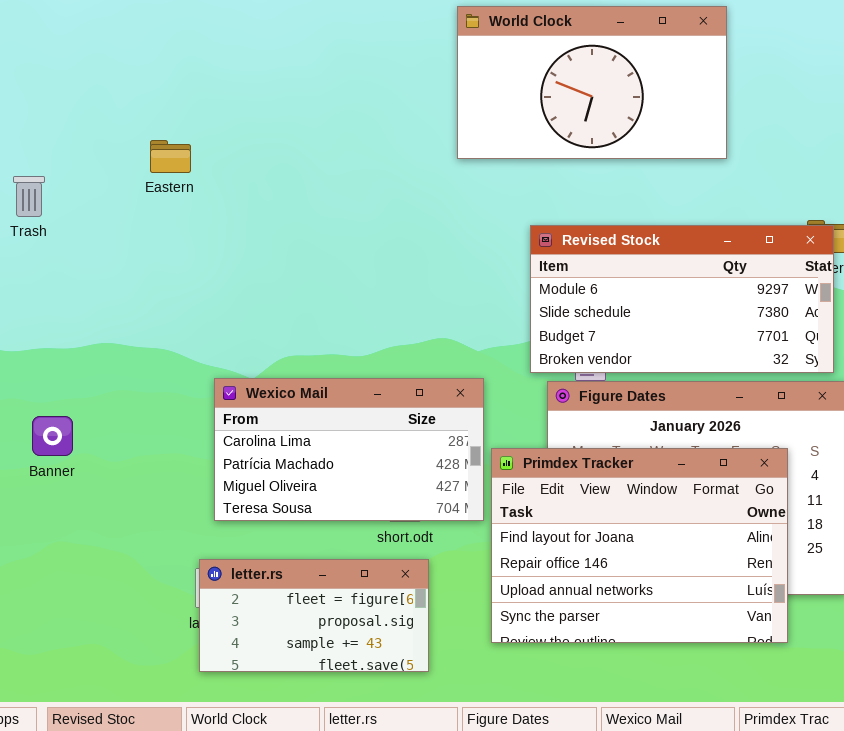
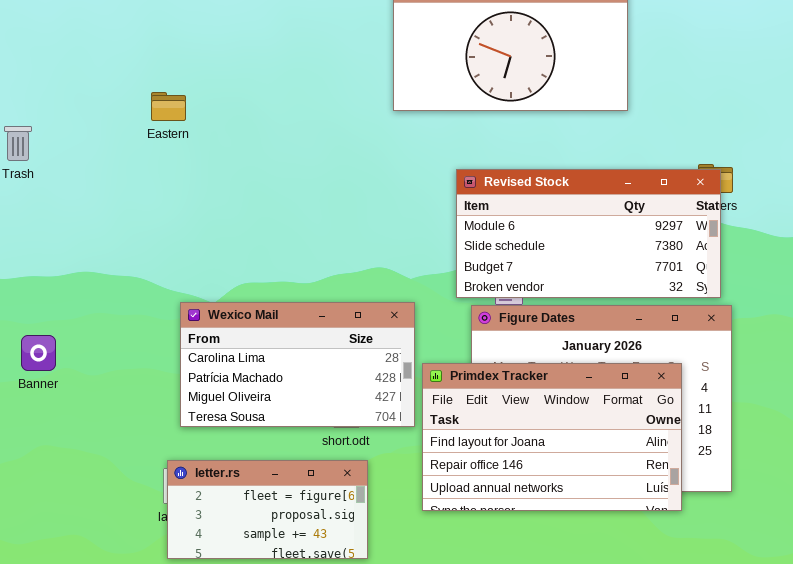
Eastern: [150,140,191,173] -> [151,92,186,121], moved
Primdex Tracker: [491,448,788,643] -> [422,363,682,511], resized

